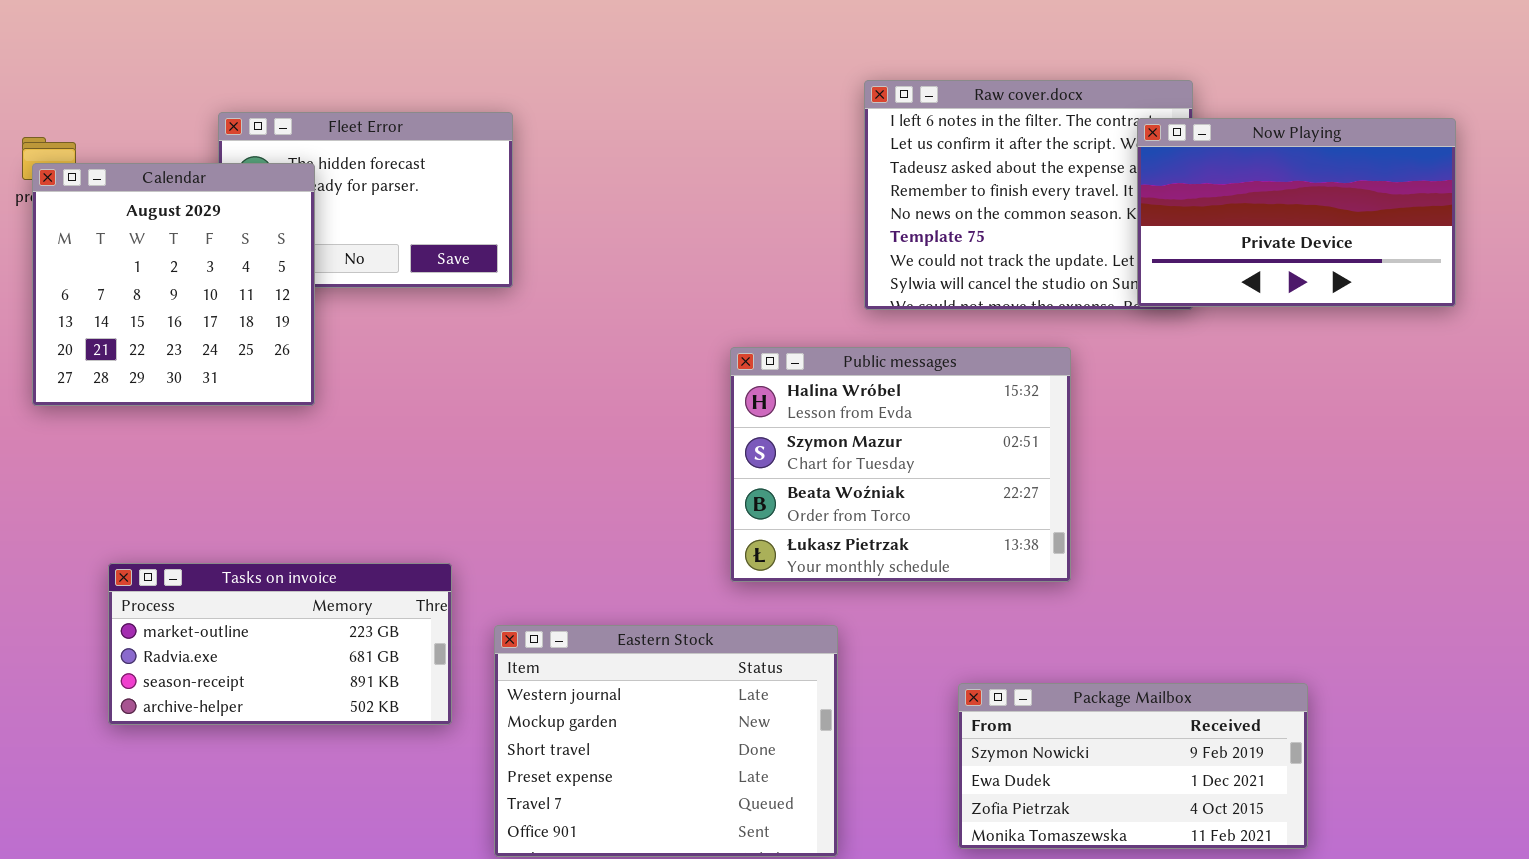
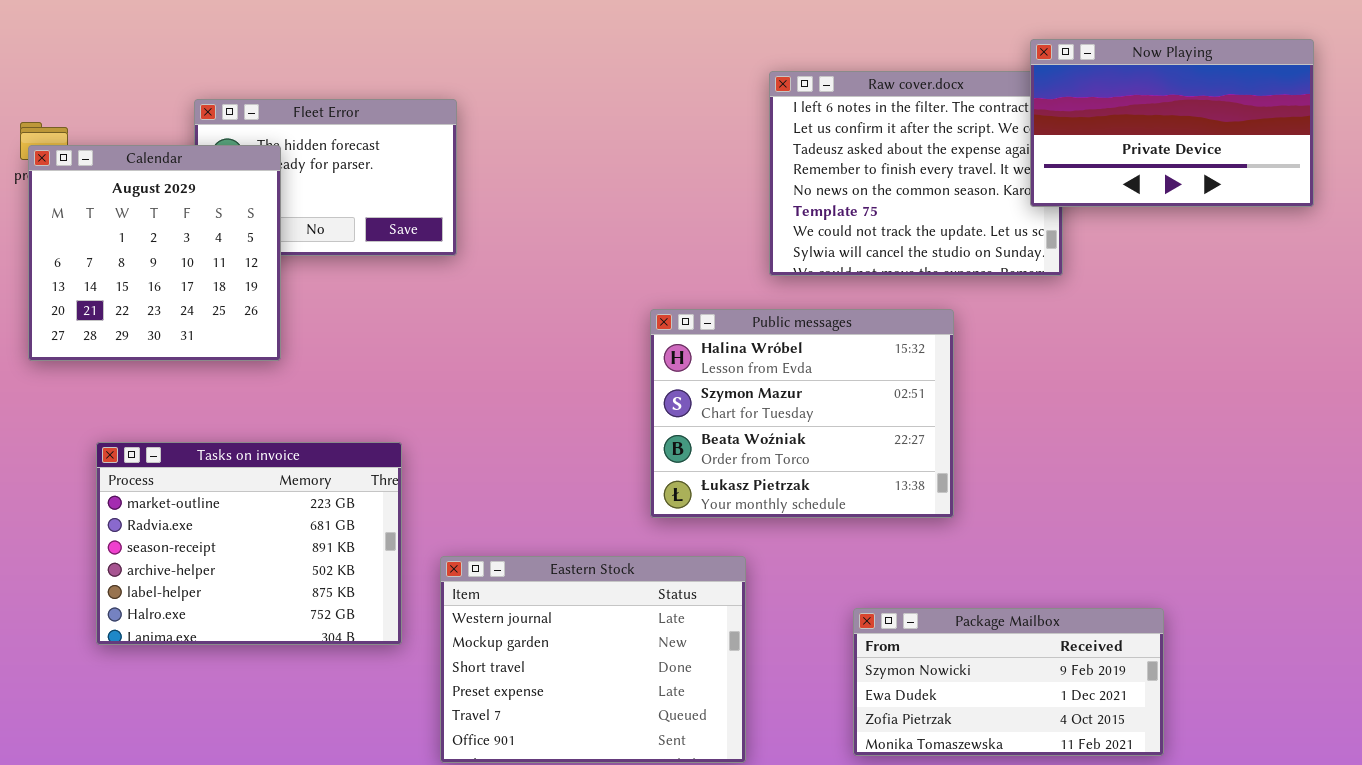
Now Playing: [1137,118,1456,307] -> [1030,39,1314,207], moved
Tasks on invoice: [108,563,452,725] -> [96,442,402,645], resized

